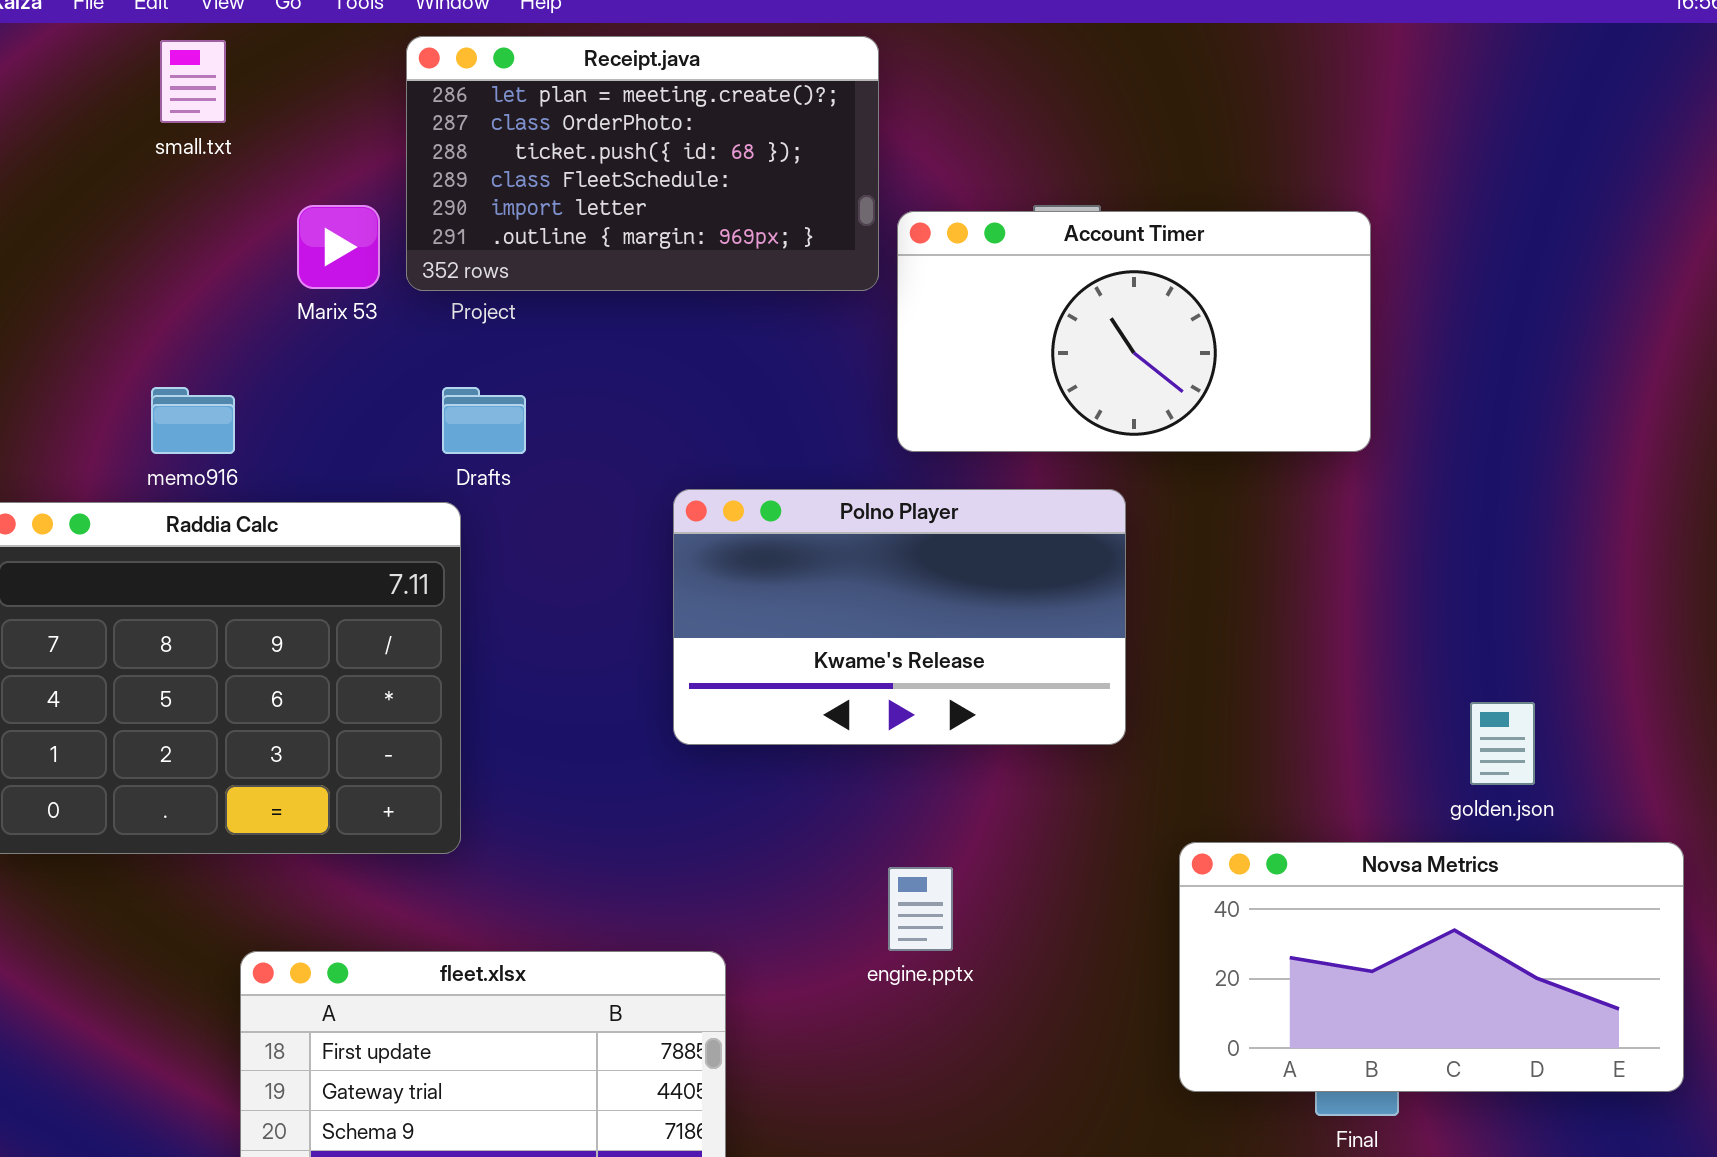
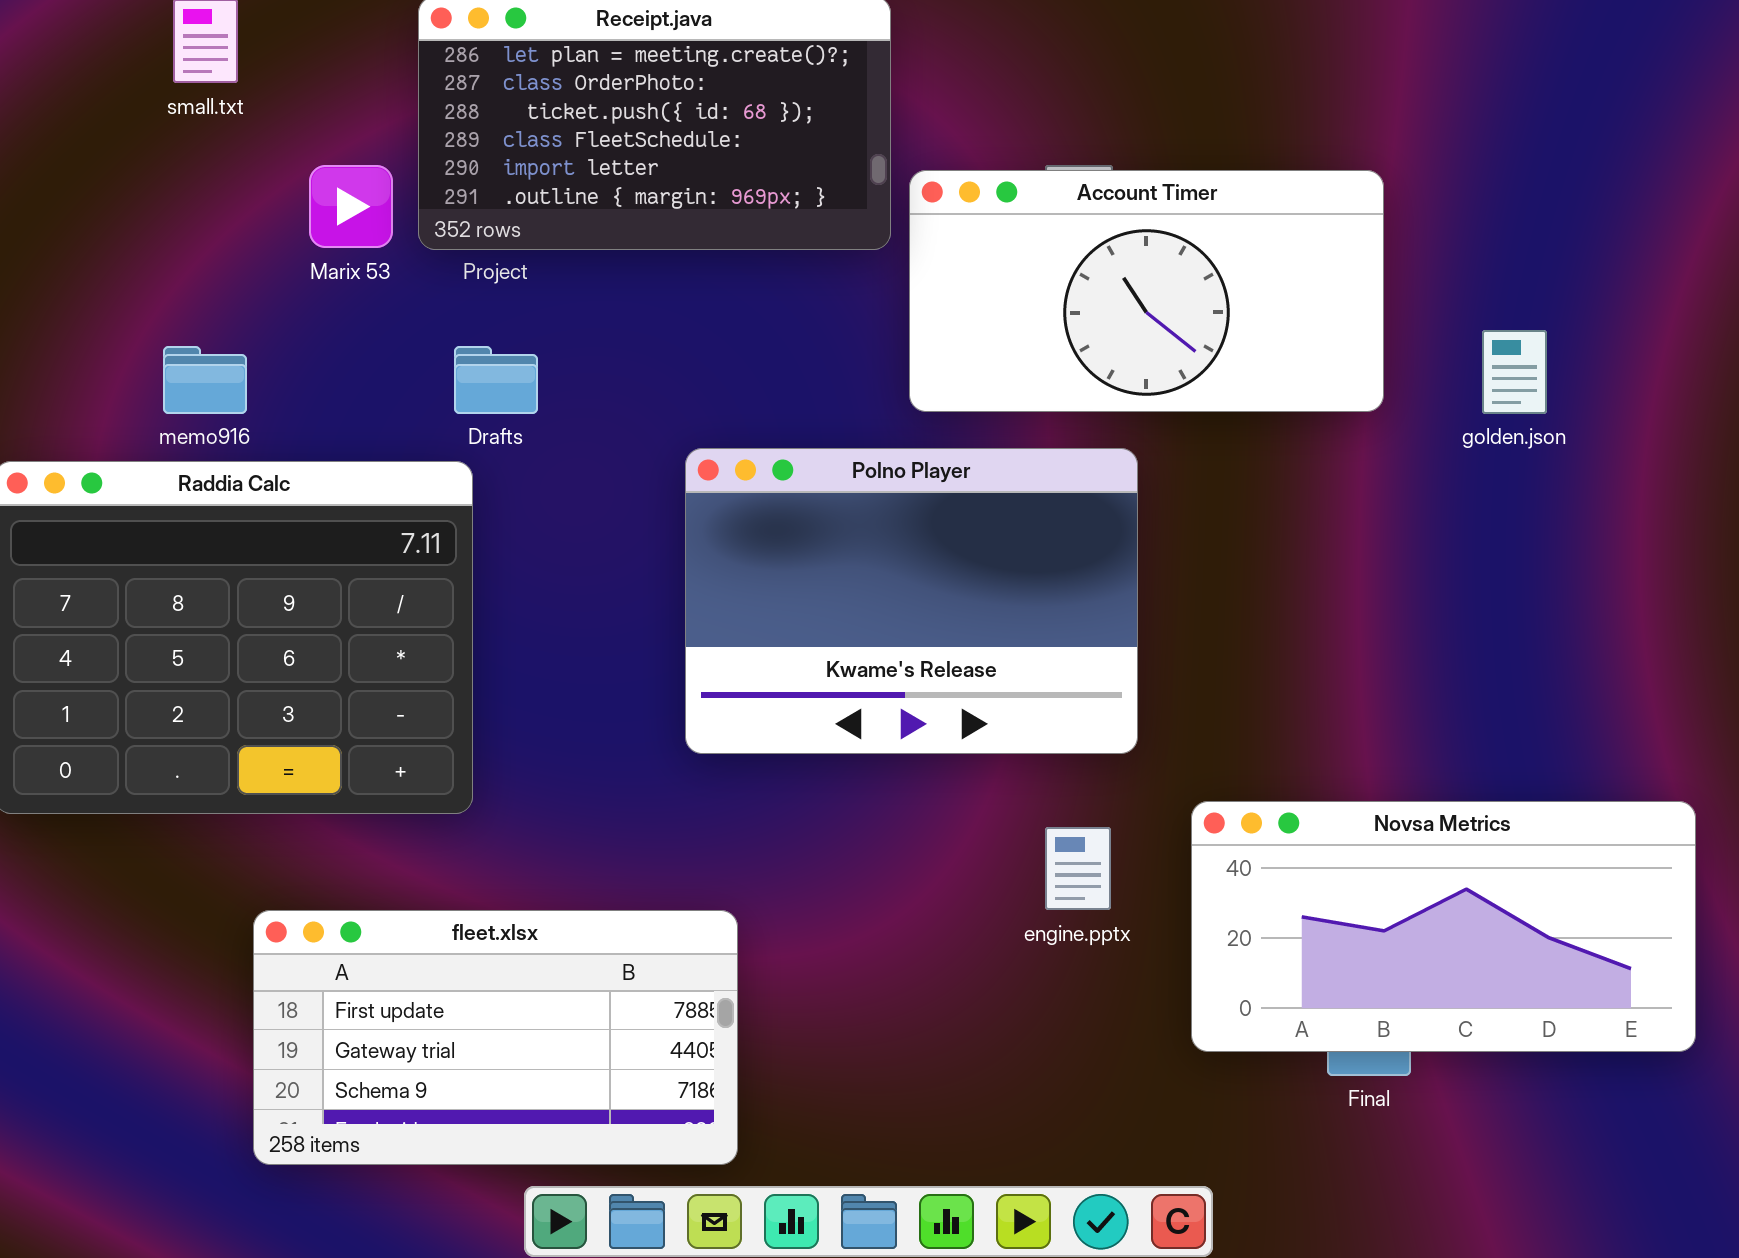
Polno Player: [673,489,1126,745] -> [685,448,1138,754], resized
golden.json: [1470,702,1535,785] -> [1482,330,1547,414], moved
engine.pptx: [888,867,953,951] -> [1045,827,1111,910], moved

